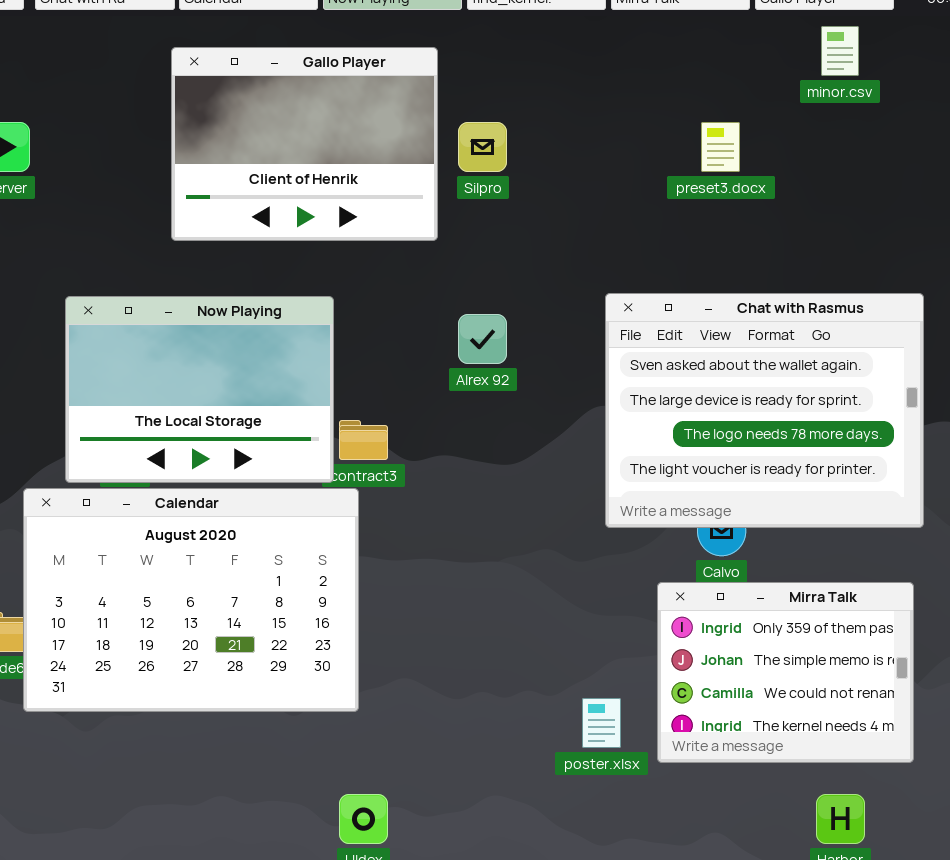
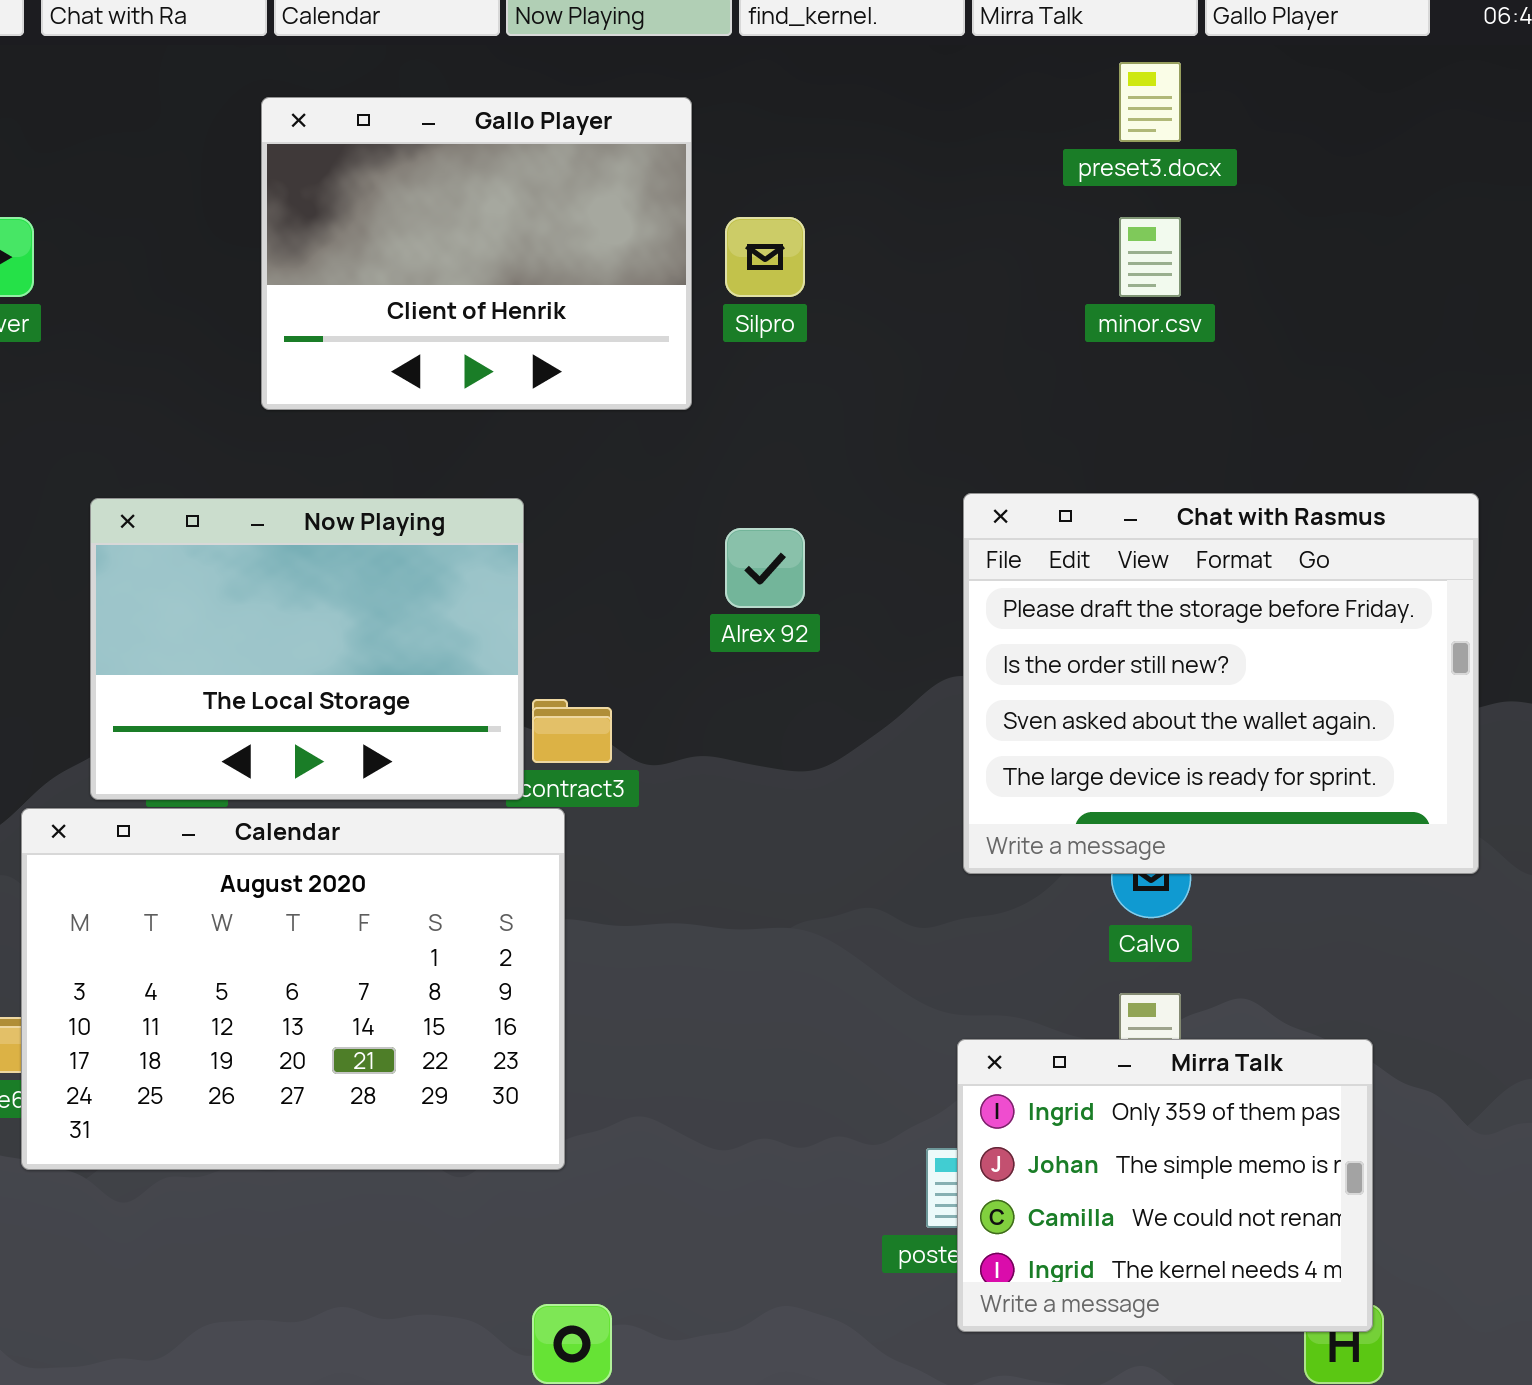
minor.csv: [821,26,859,76] -> [1119,217,1181,297], moved
preset3.docx: [701,122,740,172] -> [1119,62,1181,142], moved
Chat with Rasmus: [605,293,924,528] -> [963,493,1479,874], scrolled up 2 rows
Mirra Talk: [657,582,914,763] -> [957,1039,1373,1332], moved

